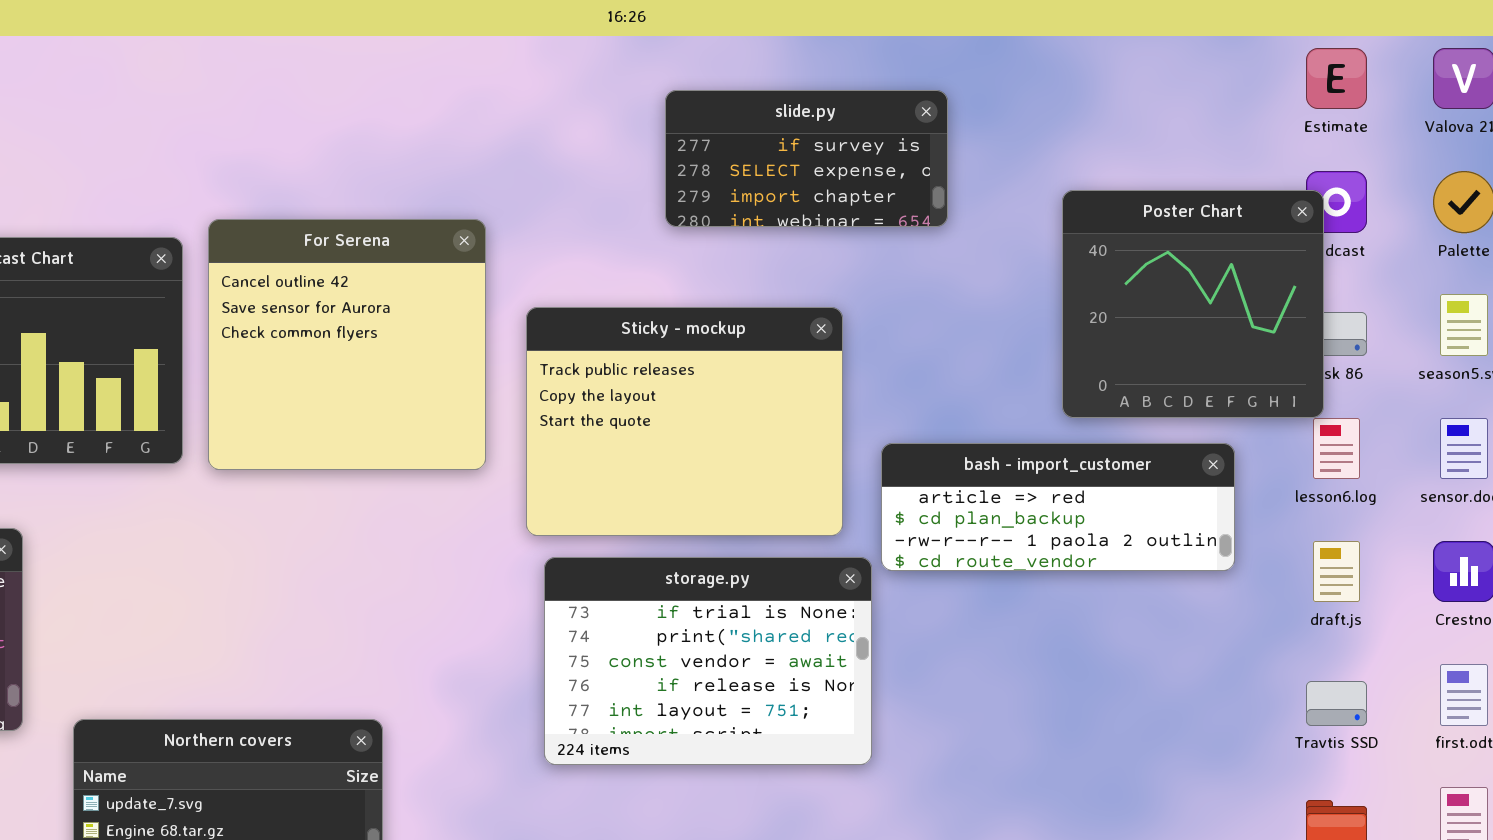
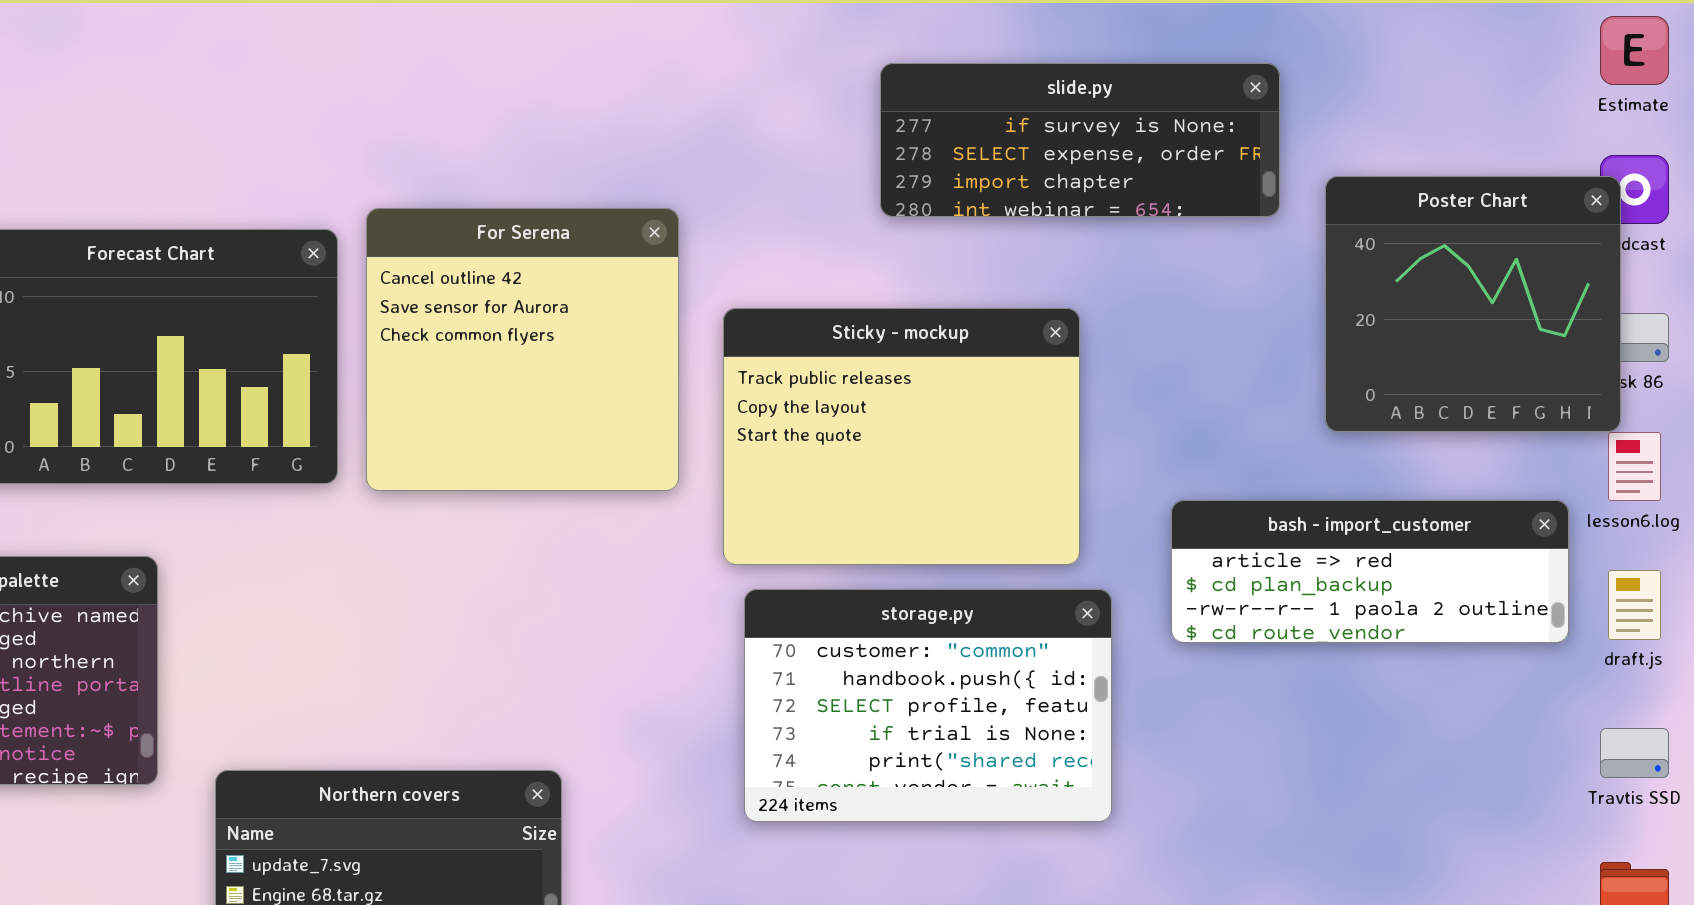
slide.py: [665,90,948,227] -> [880,63,1280,217], resized
bash - import_customer: [881,443,1235,571] -> [1171,500,1569,643], moved
storage.py: [544,557,872,765] -> [744,589,1112,822], scrolled up 3 rows

